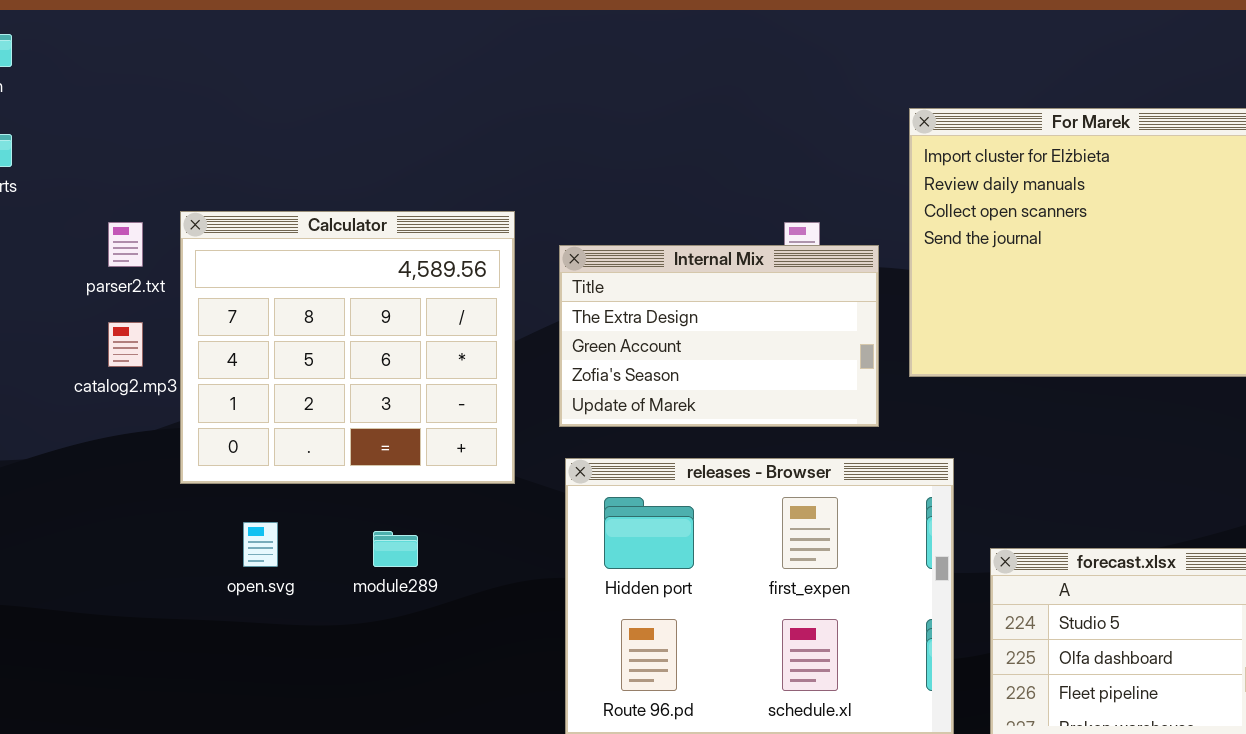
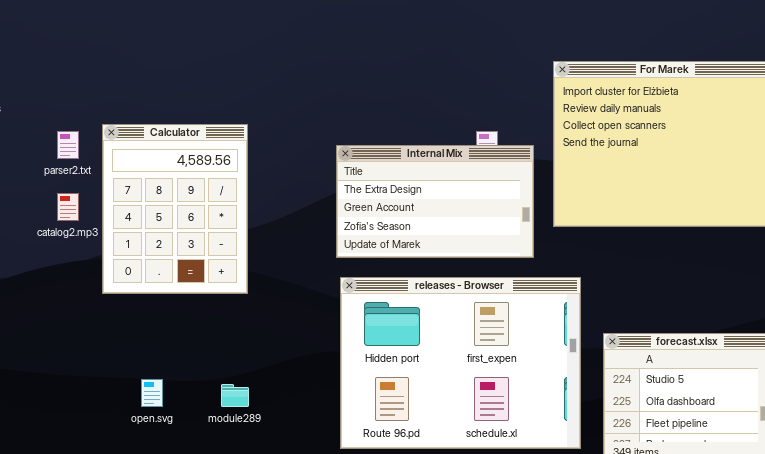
Calculator: [180,211,515,484] -> [102,124,248,294], resized
open.svg: [243,522,278,567] -> [141,379,163,407], moved
module289: [373,531,418,567] -> [221,384,249,407], moved

